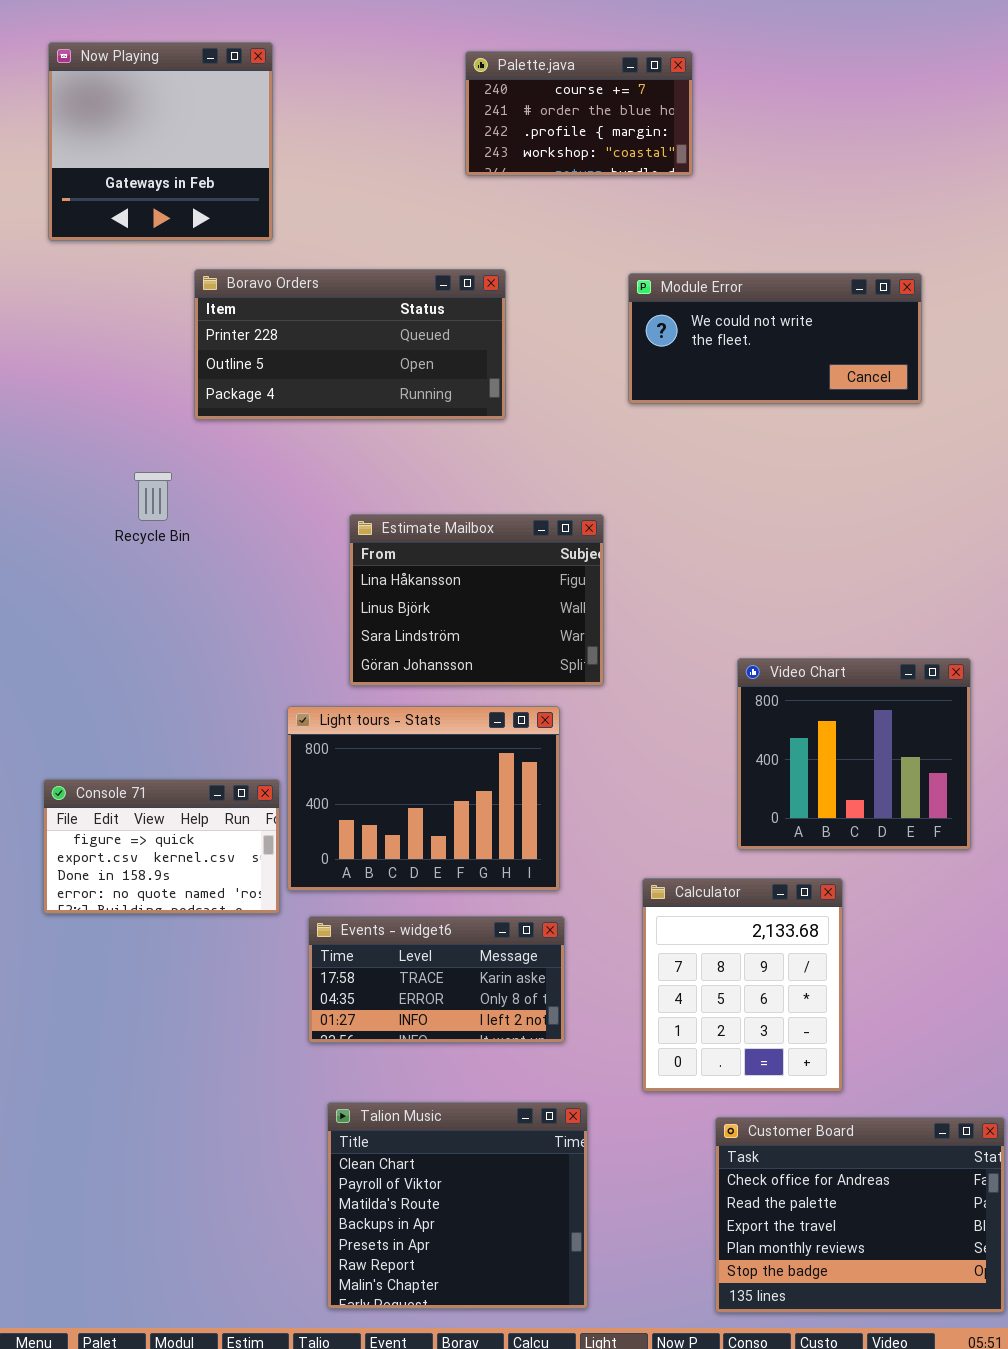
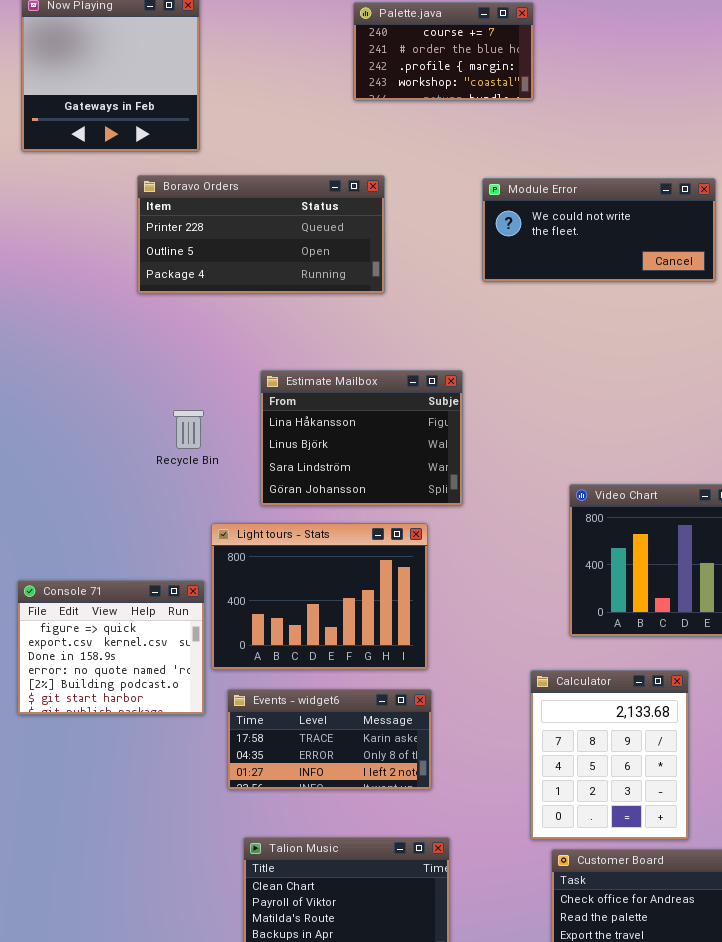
Recycle Bin: [134,472,172,521] -> [173,410,204,449], moved
Console 71: [43,779,280,914] -> [17,580,205,715], resized
Calculator: [642,878,843,1092] -> [530,670,689,840], moved

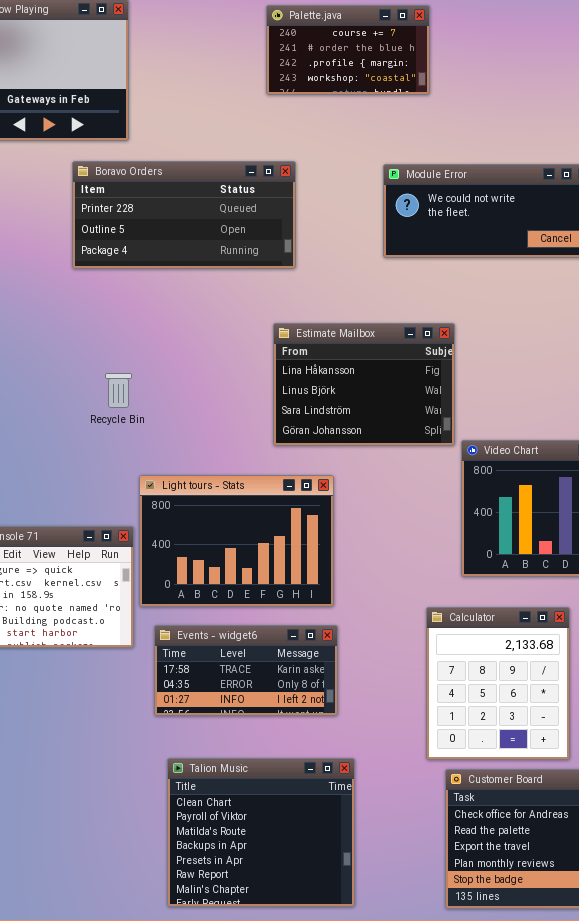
Estimate Mailbox: [260,370,463,506] -> [273,323,455,446], moved

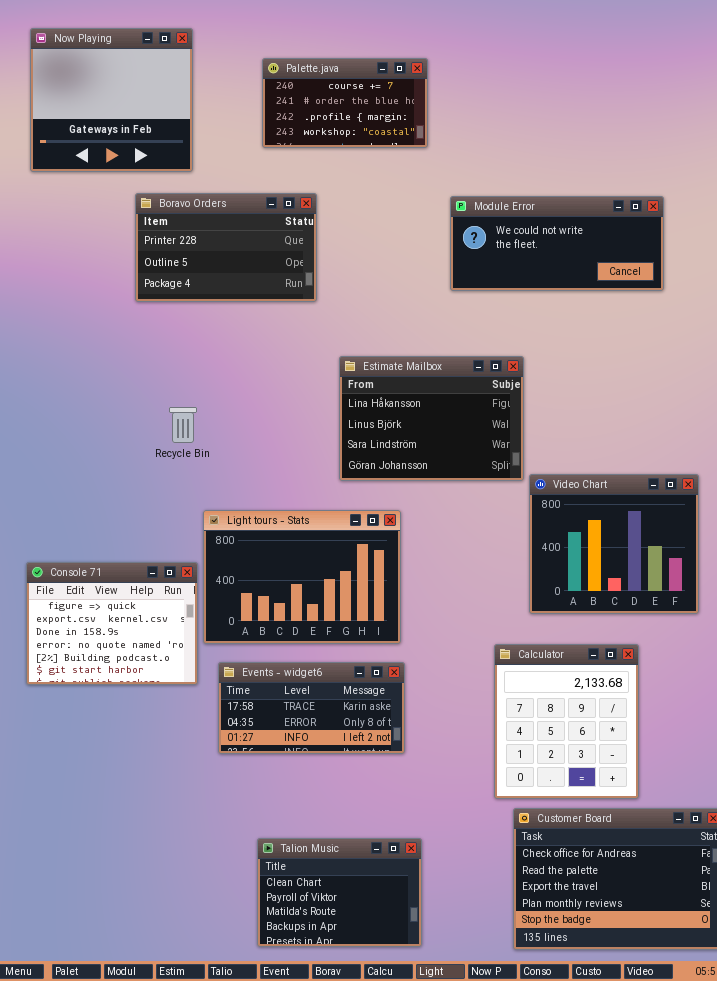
Palette.java: [266,5,430,95] -> [262,58,428,148], moved
Boravo Orders: [72,161,296,269] -> [135,193,317,302], resized
Talion Music: [167,758,355,907] -> [257,838,422,947], resized

